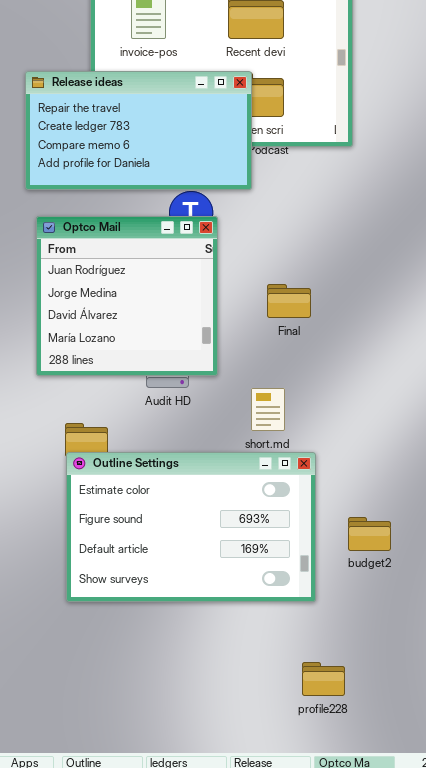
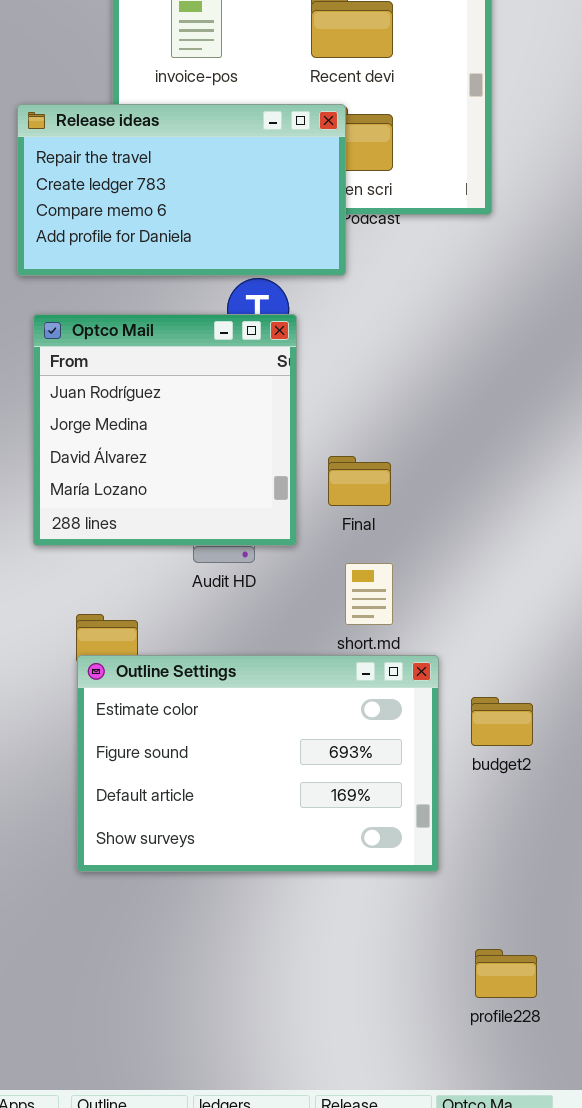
Final: [267,284,311,318] -> [328,456,391,506], moved
budget2: [348,517,391,551] -> [471,697,533,746], moved
profile228: [302,662,345,696] -> [475,949,537,998], moved

